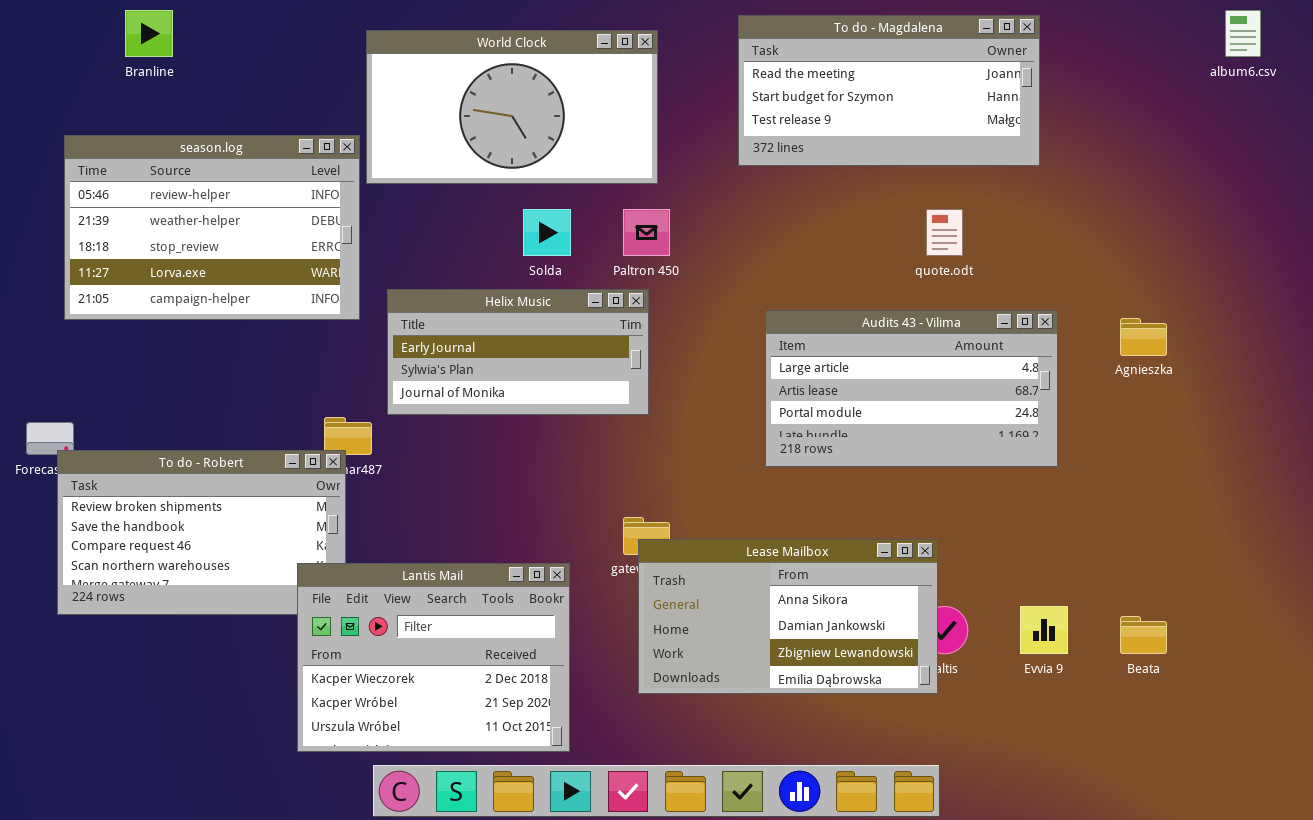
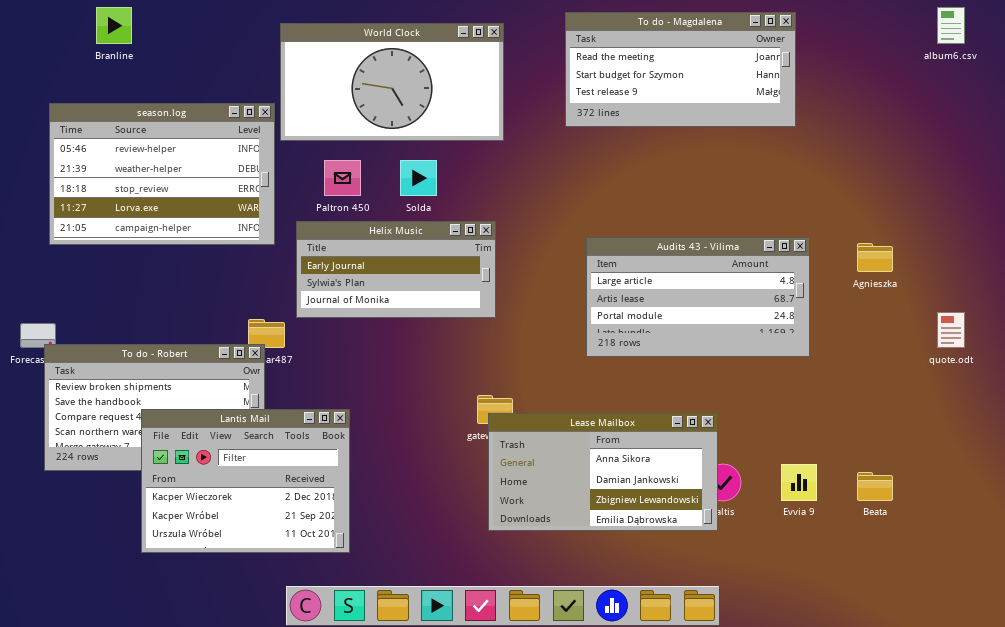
Paltron 450: [623,209,670,256] -> [324,160,361,196], moved
quote.odt: [926,209,963,256] -> [937,312,965,348], moved
Lantis Mail: [297,563,570,752] -> [141,409,350,553], moved

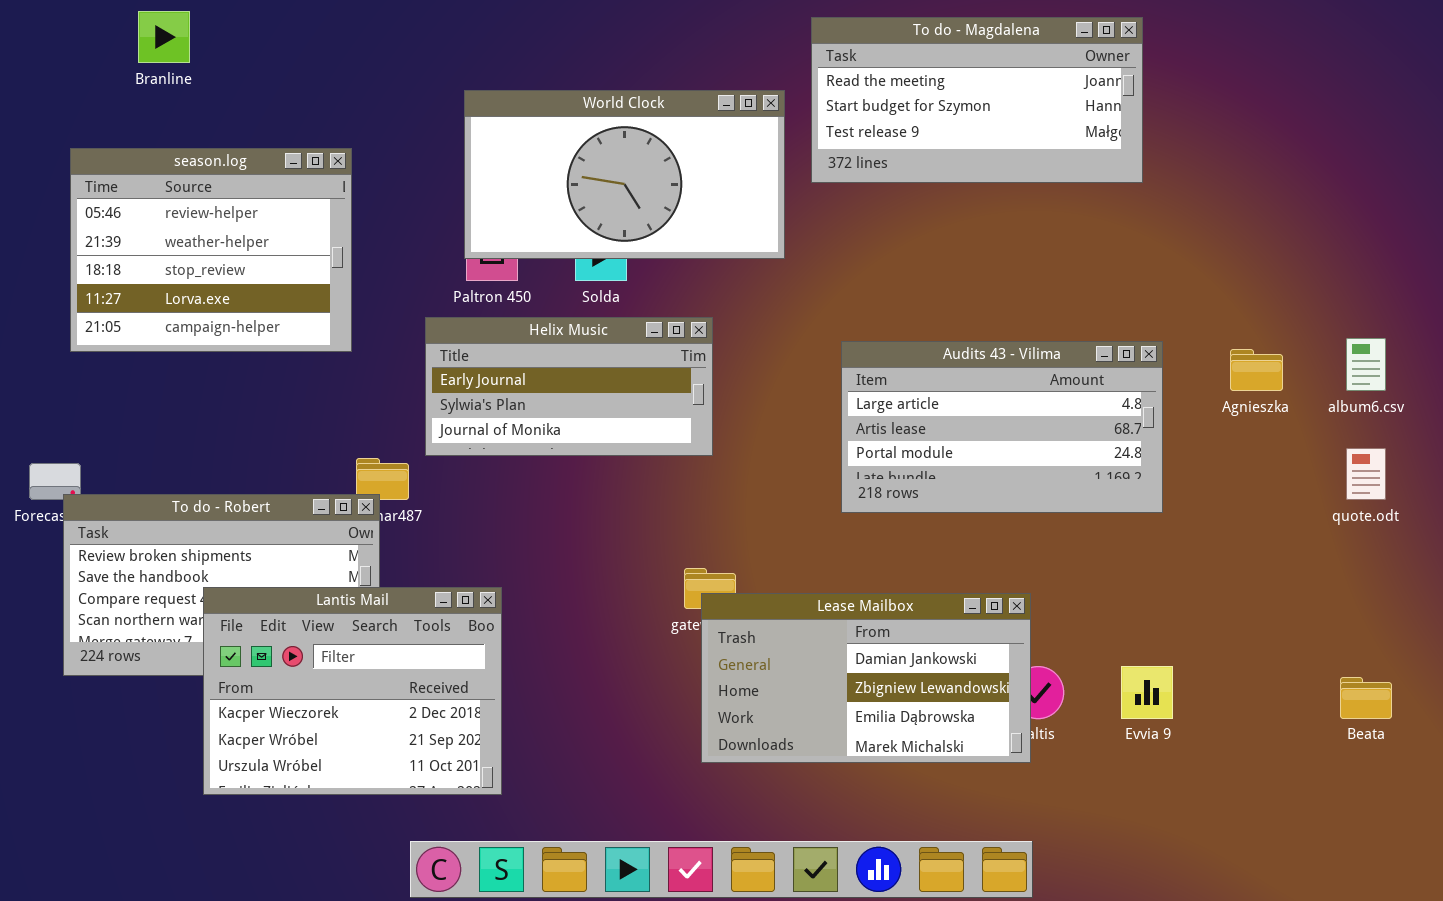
album6.csv: [937,7,965,44] -> [1346,338,1386,391], moved
World Clock: [280,23,504,141] -> [464,90,785,259], moved
season.log: [49,103,275,245] -> [70,148,352,352], resized
Lease Mailbox: [488,413,718,531] -> [701,593,1031,763], scrolled down 1 row
Beata: [857,472,893,501] -> [1340,677,1392,719], moved

